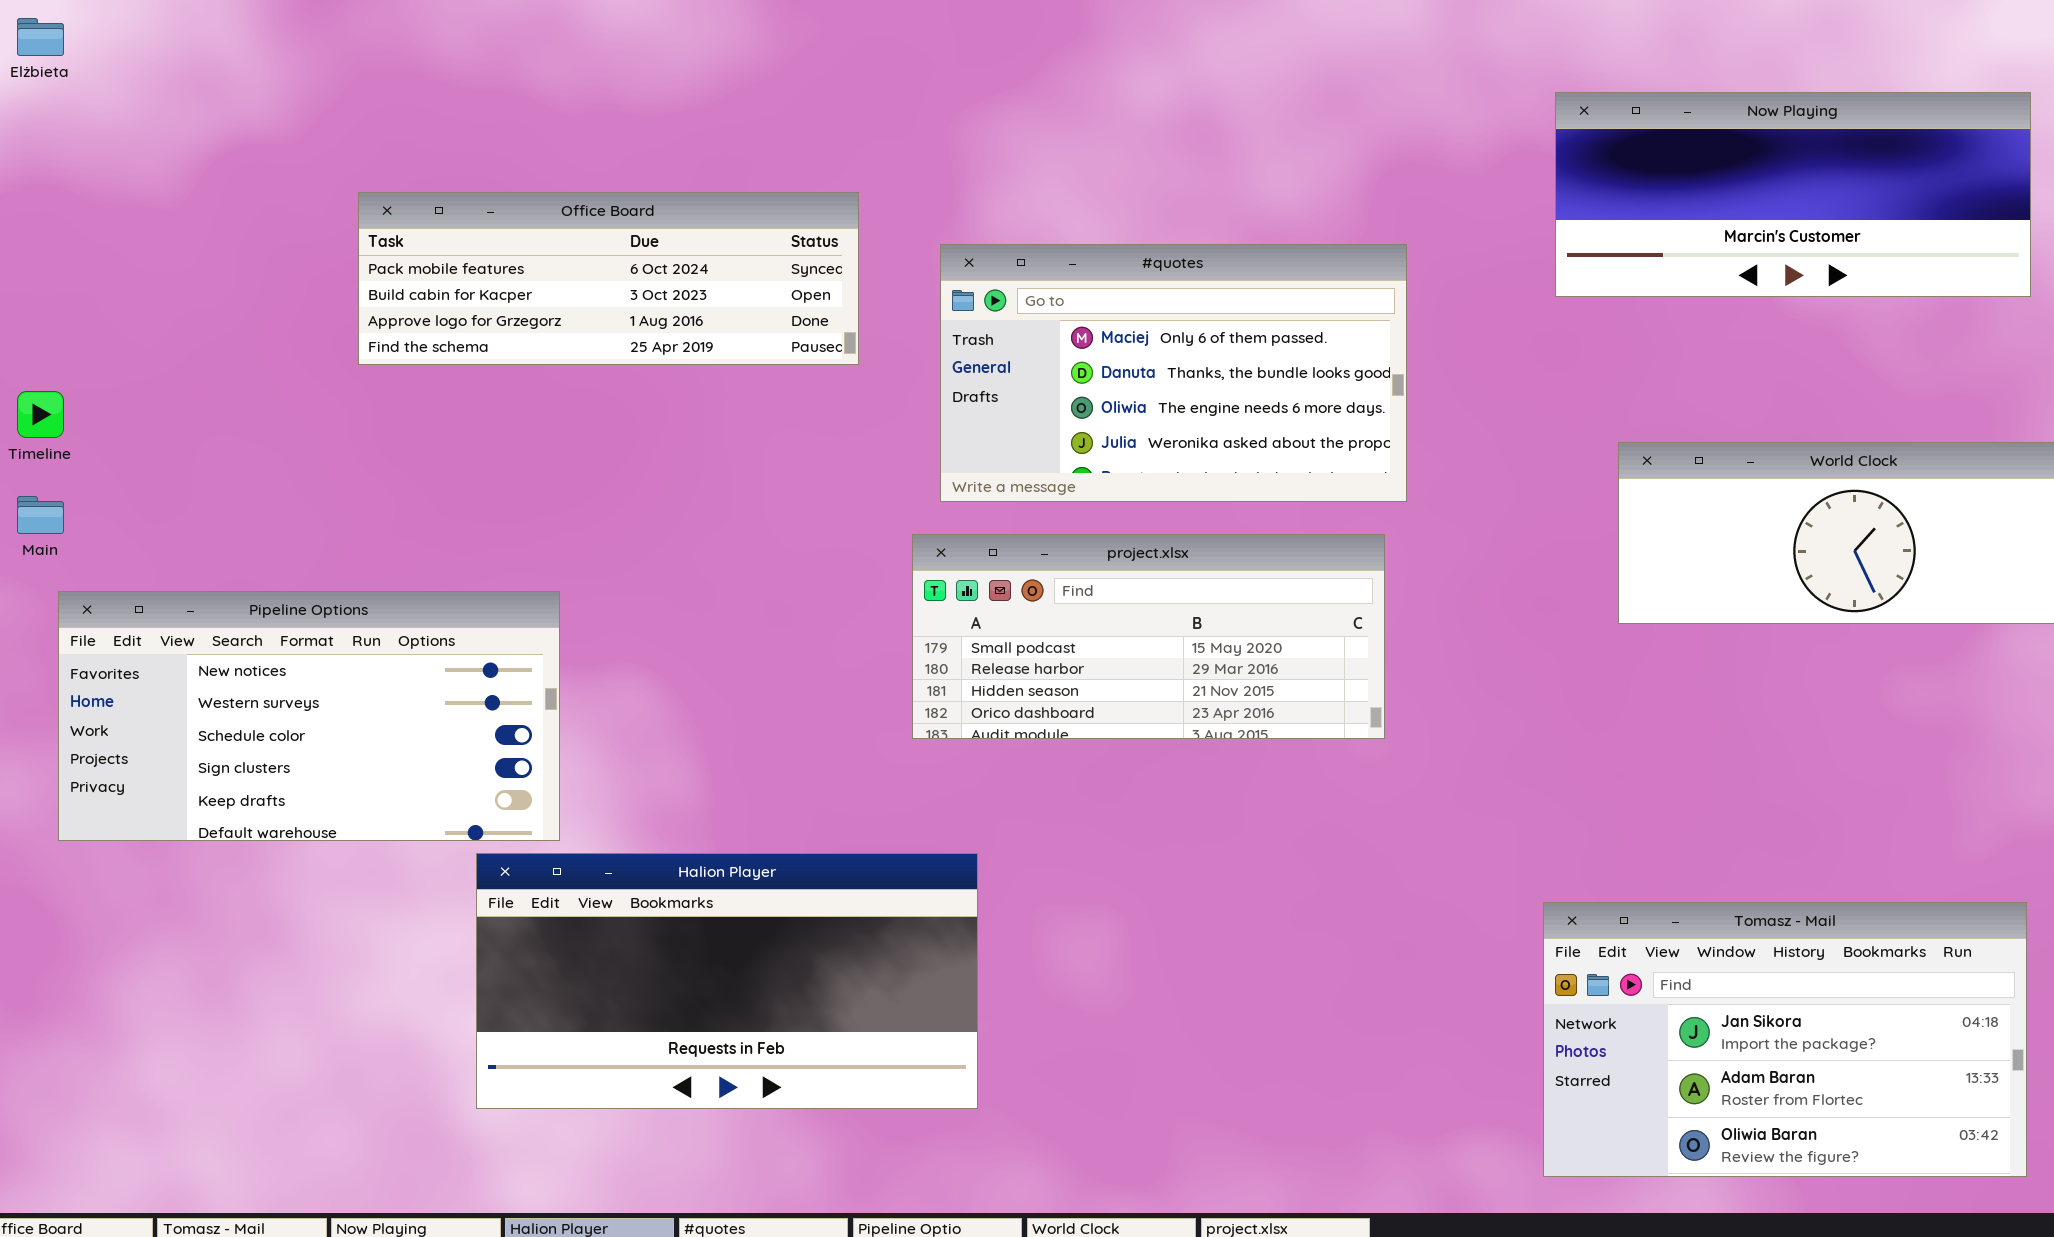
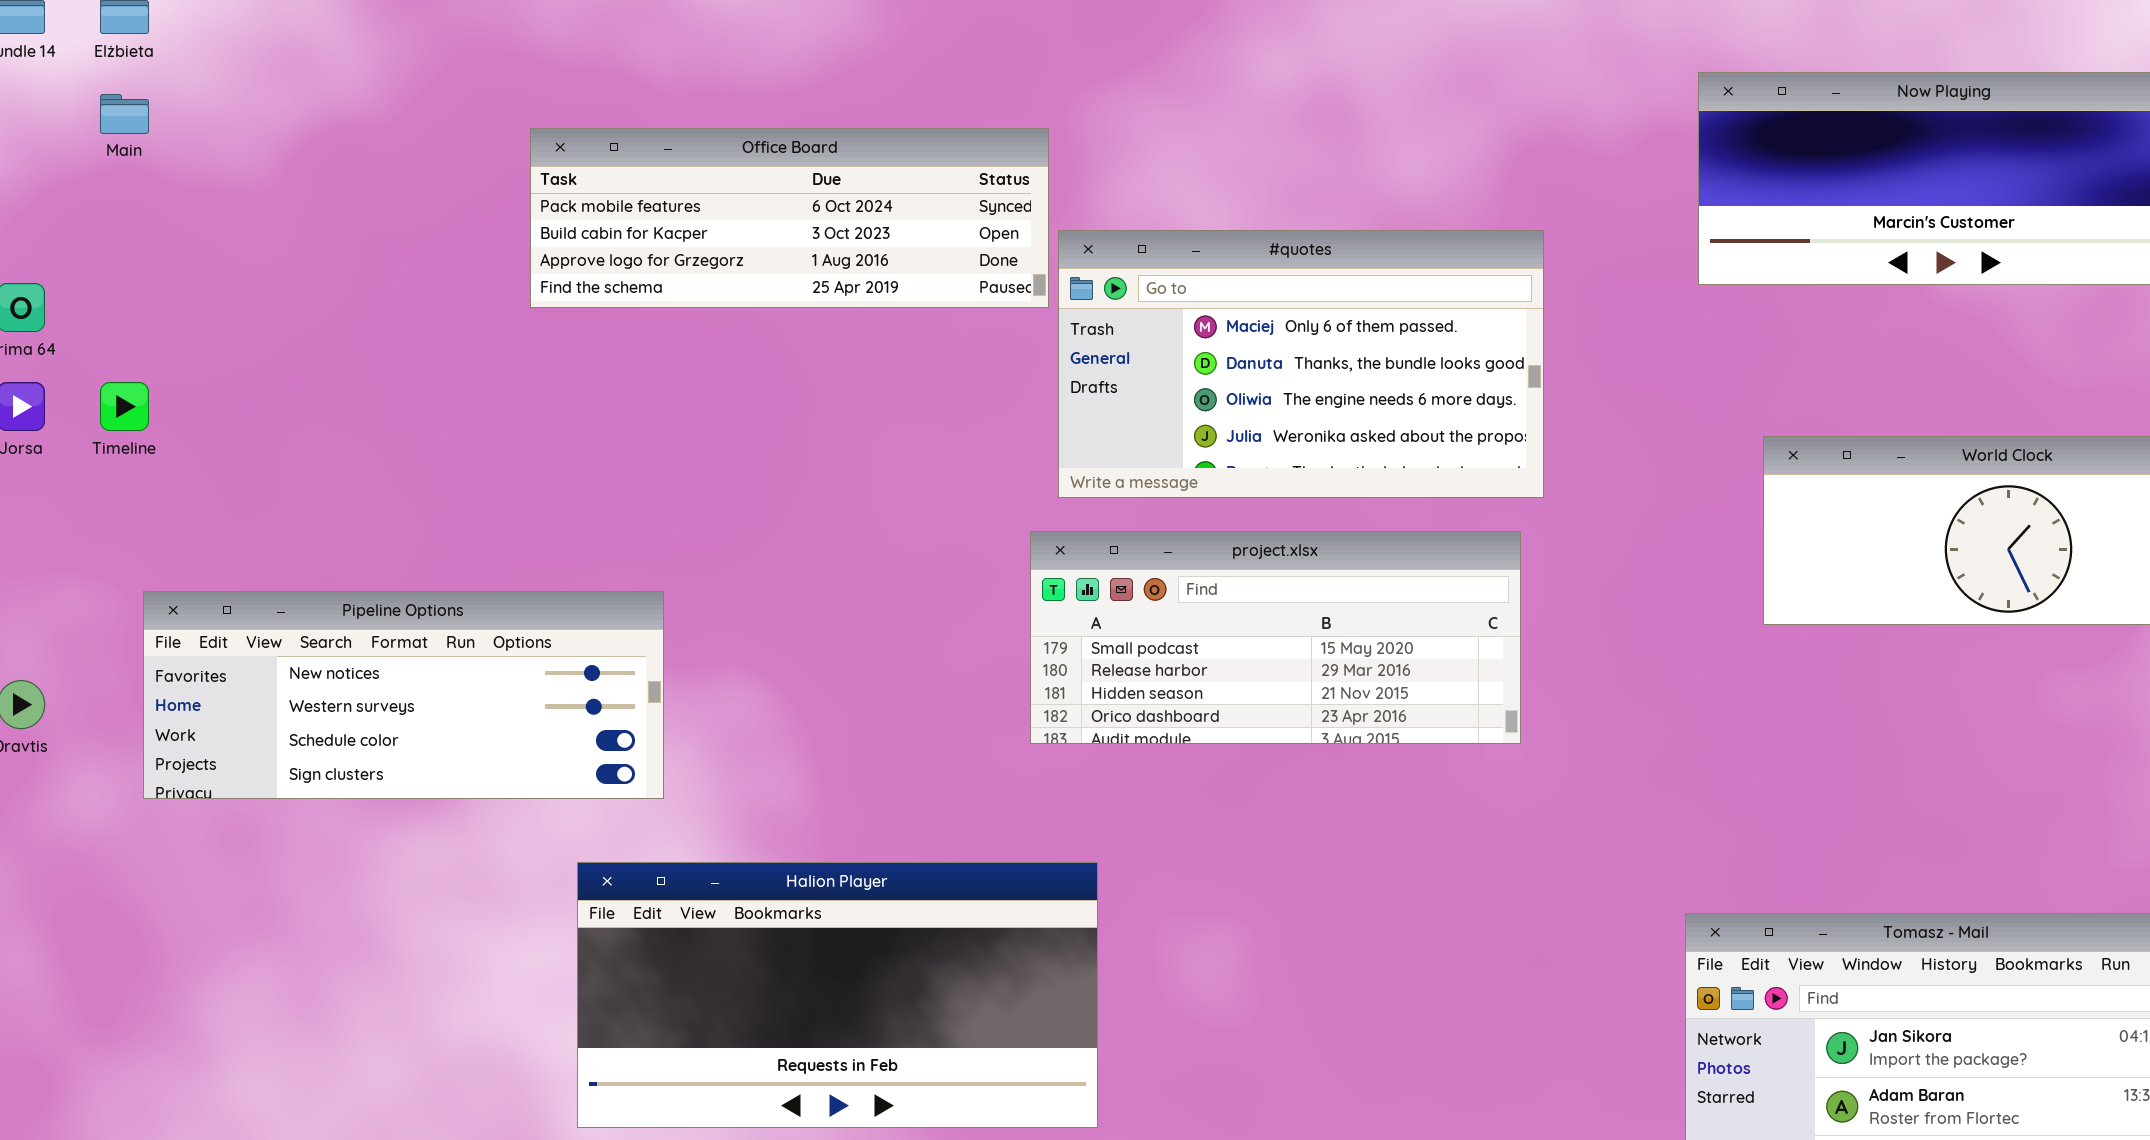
Office Board: [358,192,859,365] -> [530,128,1049,308], moved
Main: [17,496,64,534] -> [100,94,149,134], moved
Pipeline Options: [58,591,560,841] -> [143,591,664,799], resized

